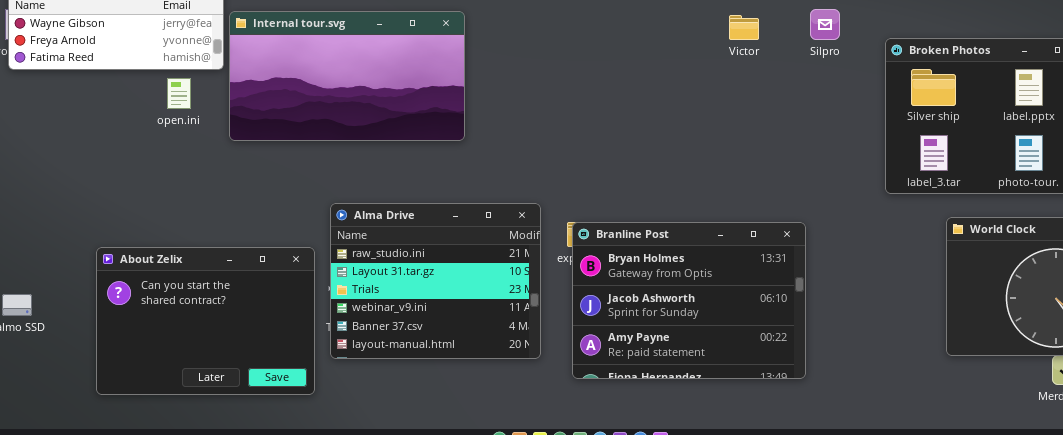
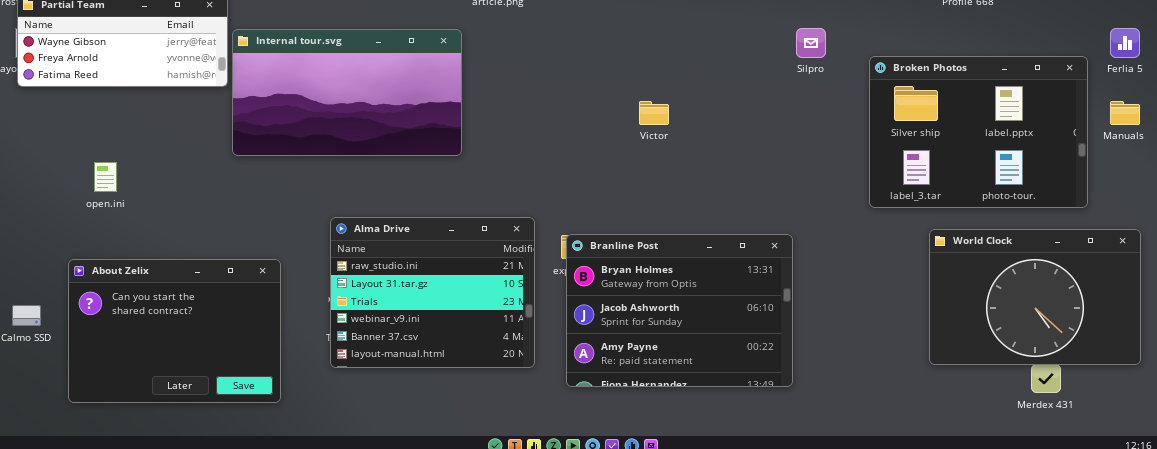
Victor: [729,15,759,40] -> [639,101,669,125], moved
open.ini: [167,78,191,109] -> [94,162,117,192], moved
About Zelix: [96,247,315,395] -> [68,259,281,403], moved

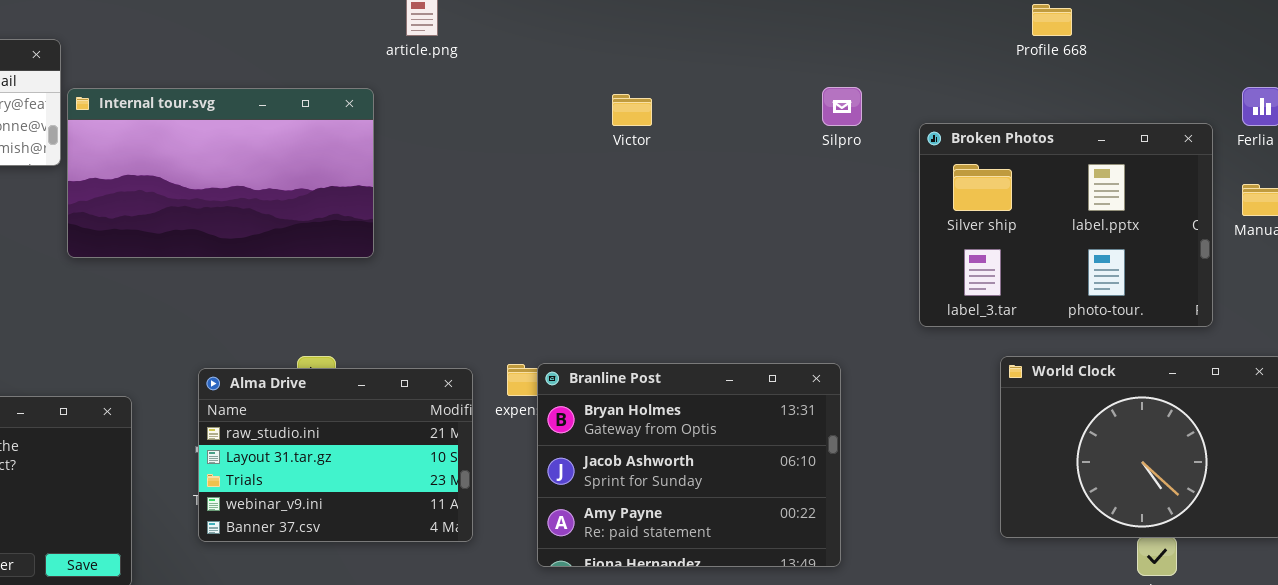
Victor: [639,101,669,125] -> [612,94,652,126], moved
Alma Drive: [330,217,535,368] -> [198,368,473,542], resized
Branline Post: [566,234,793,387] -> [537,363,841,567], moved

